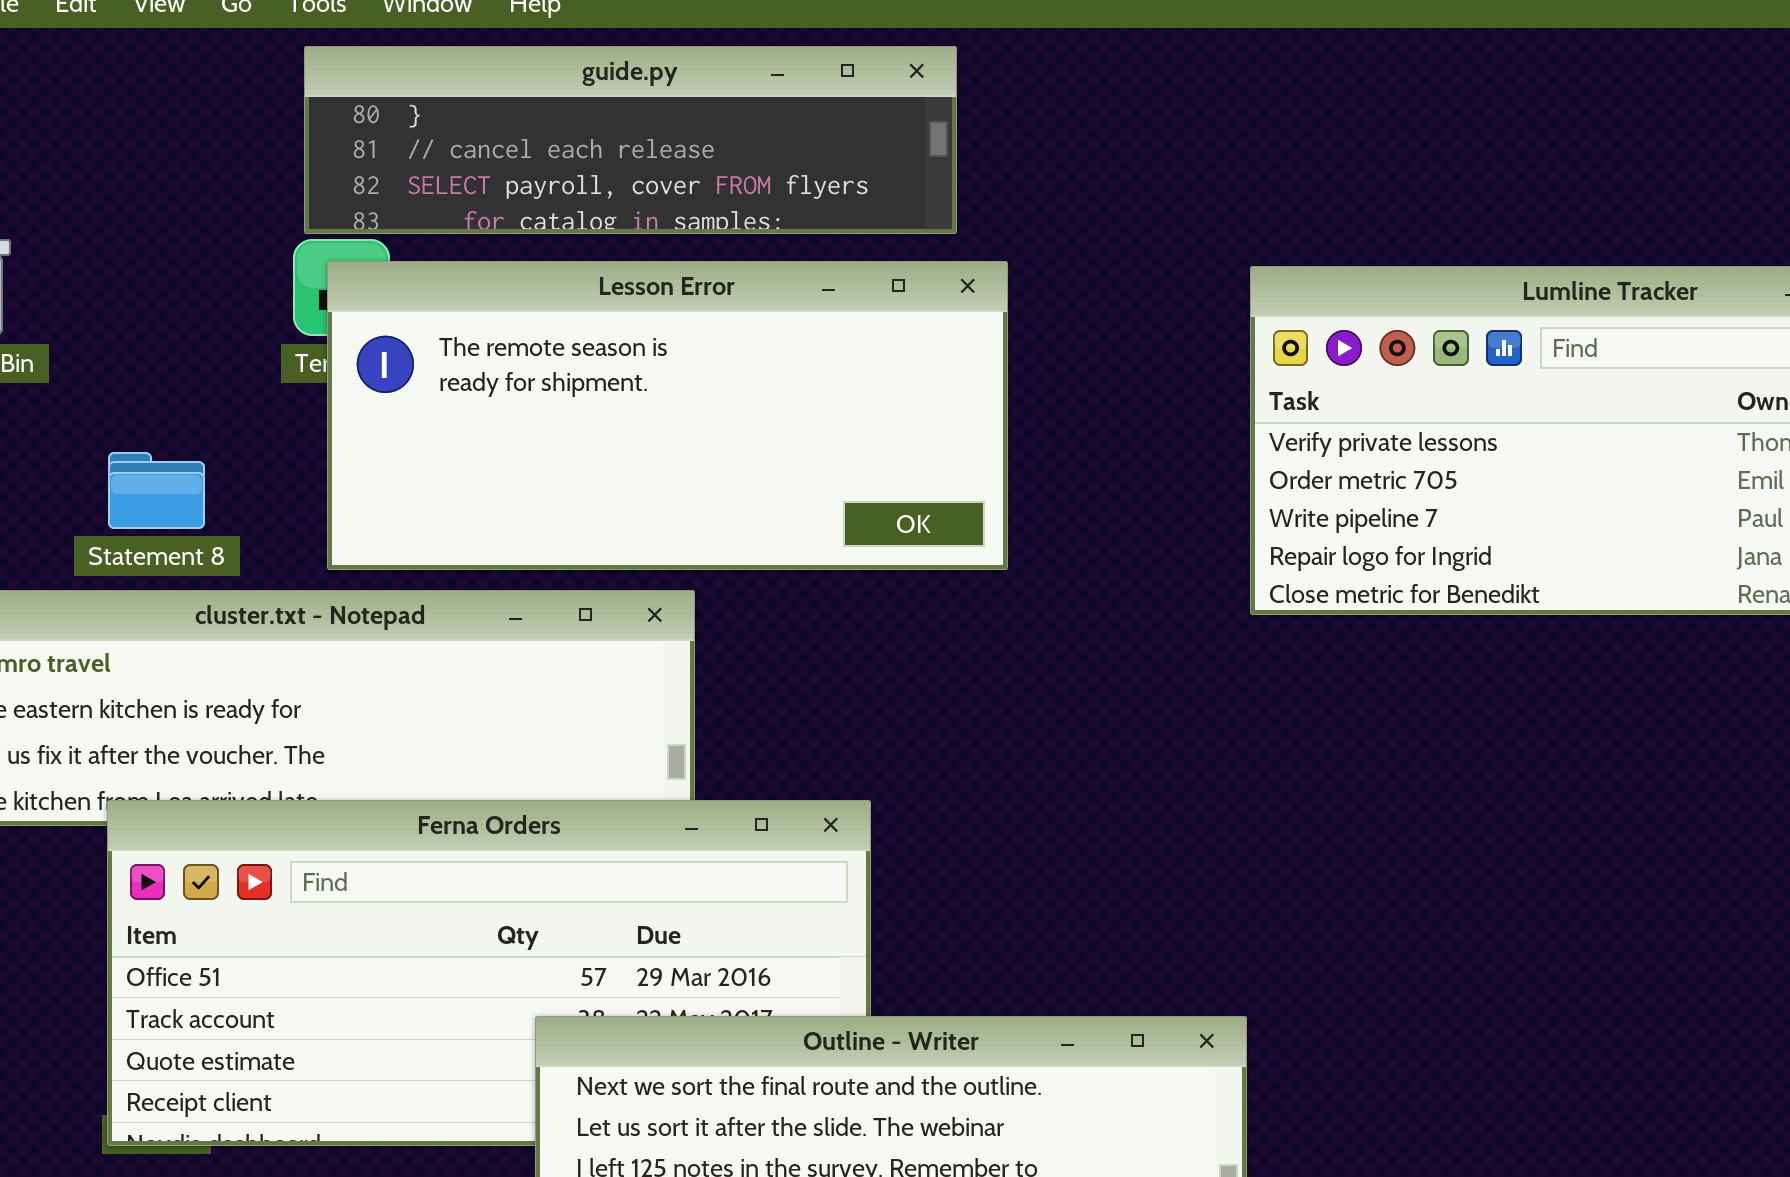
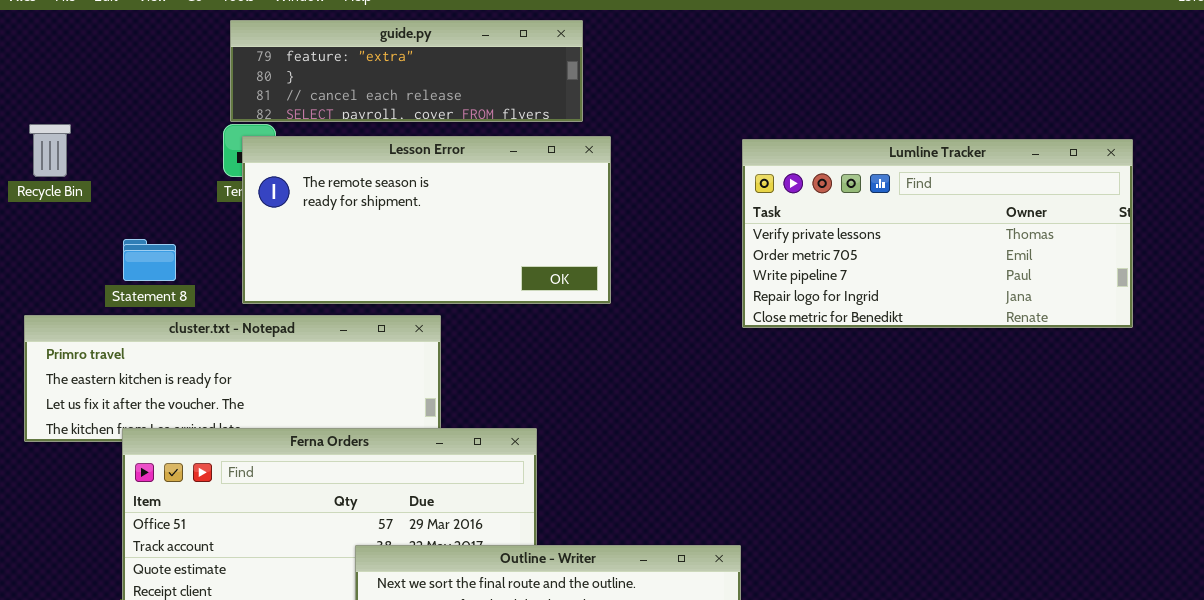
guide.py: [304,46,957,234] -> [230,20,583,122], scrolled up 1 row

